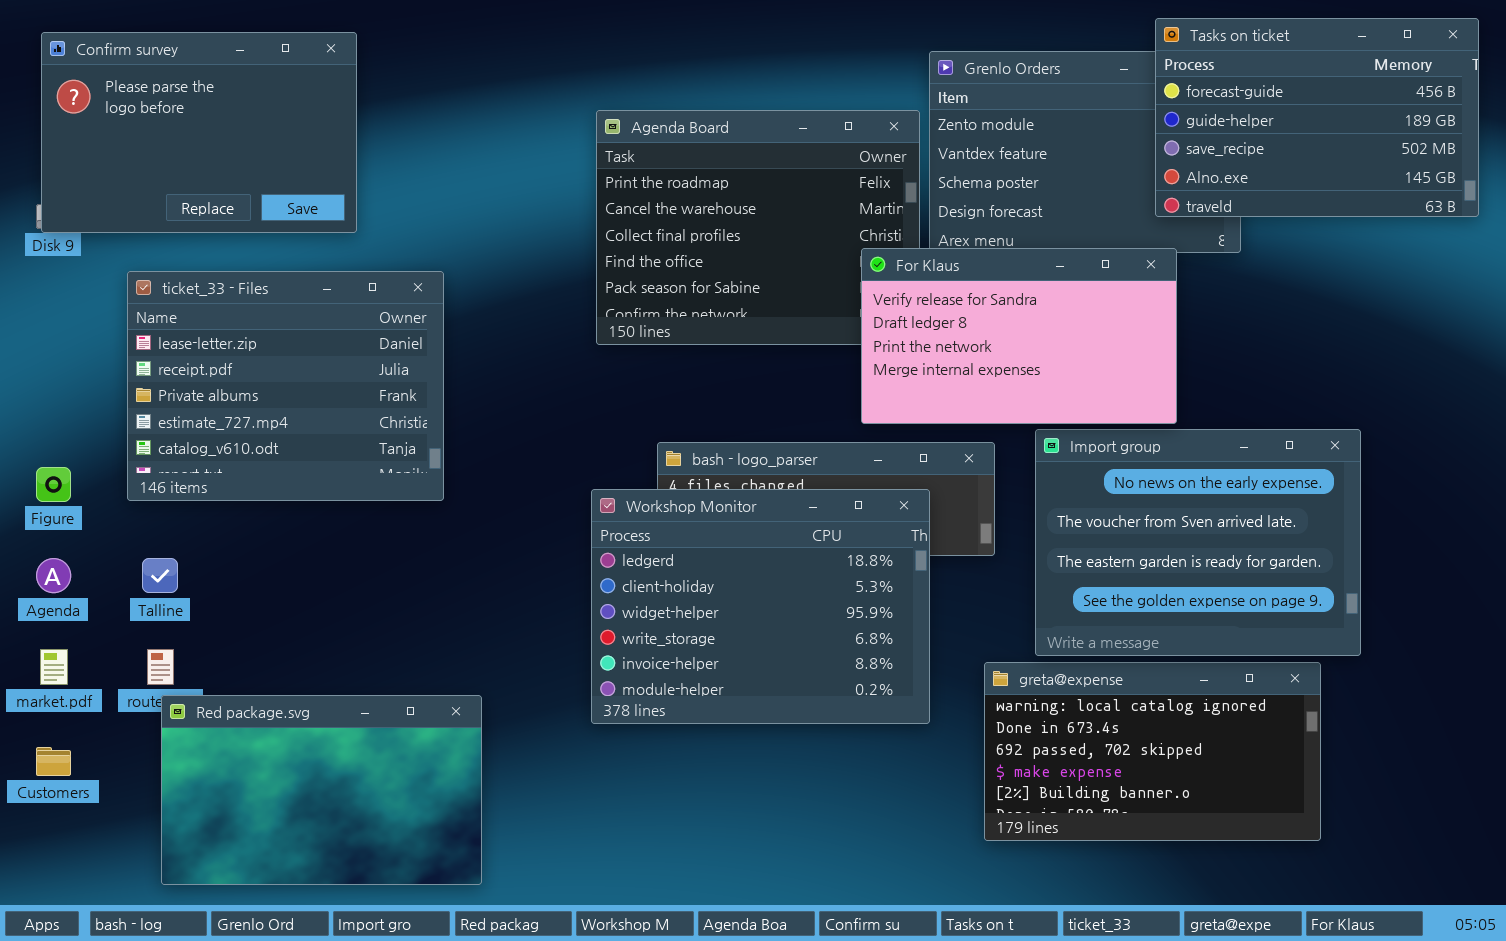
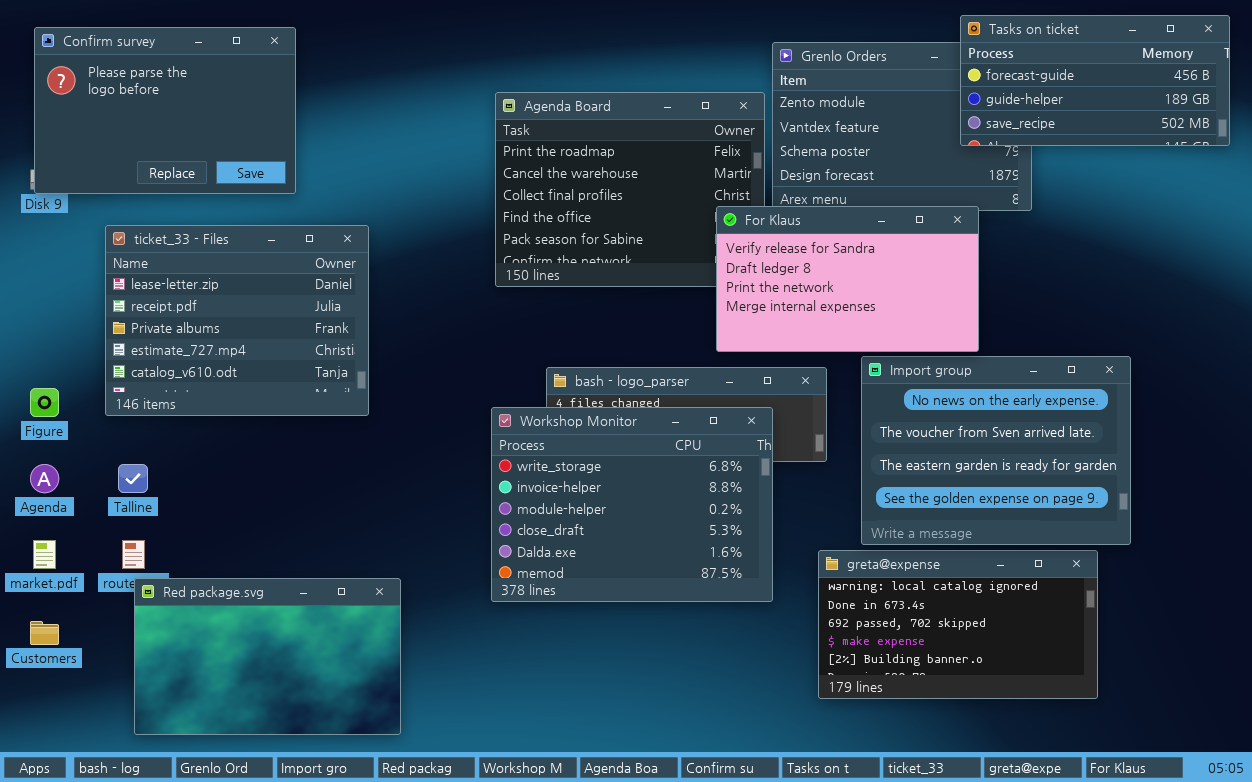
Tasks on ticket: [1155,18,1479,217] -> [960,15,1230,146], resized
Workshop Monitor: [591,489,930,724] -> [491,407,773,602], scrolled down 3 rows

